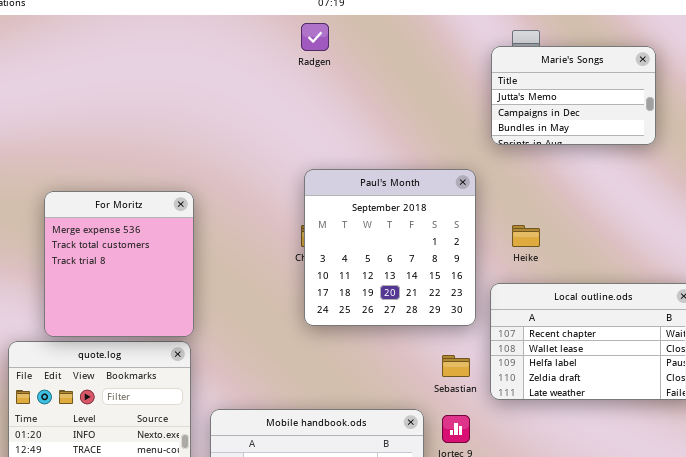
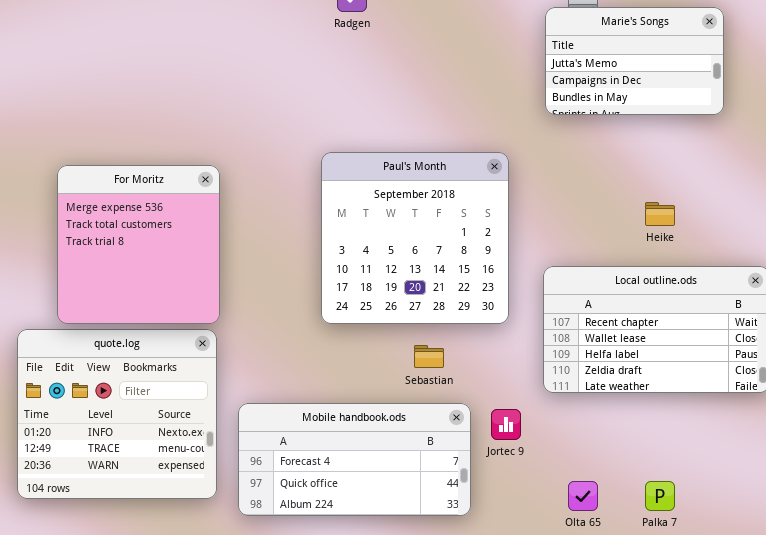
Paul's Month: [304,169,476,326] -> [321,152,509,324], moved
Heike: [512,225,540,247] -> [645,202,675,226], moved
Sebastian: [442,355,470,377] -> [414,345,444,368], moved

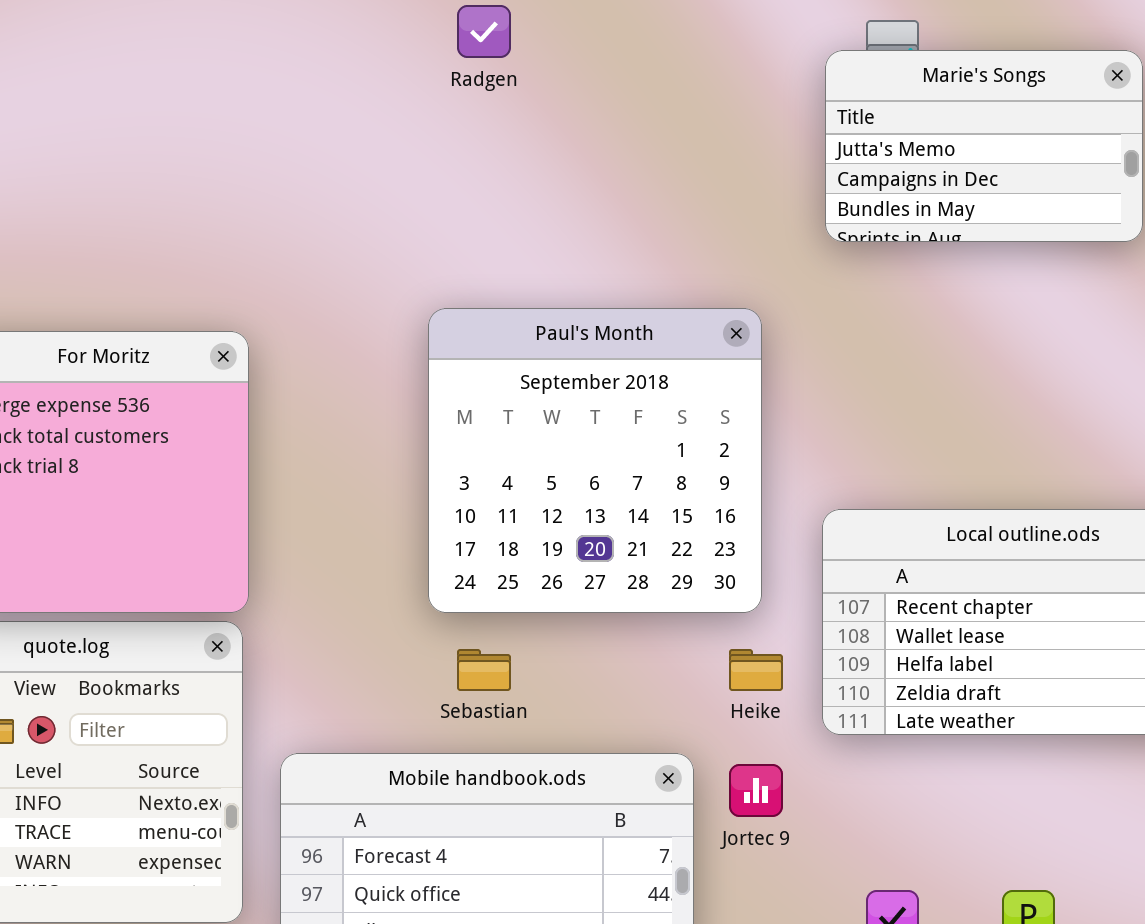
Heike: [645,202,675,226] -> [729,649,783,691], moved
Sebastian: [414,345,444,368] -> [457,649,511,691], moved

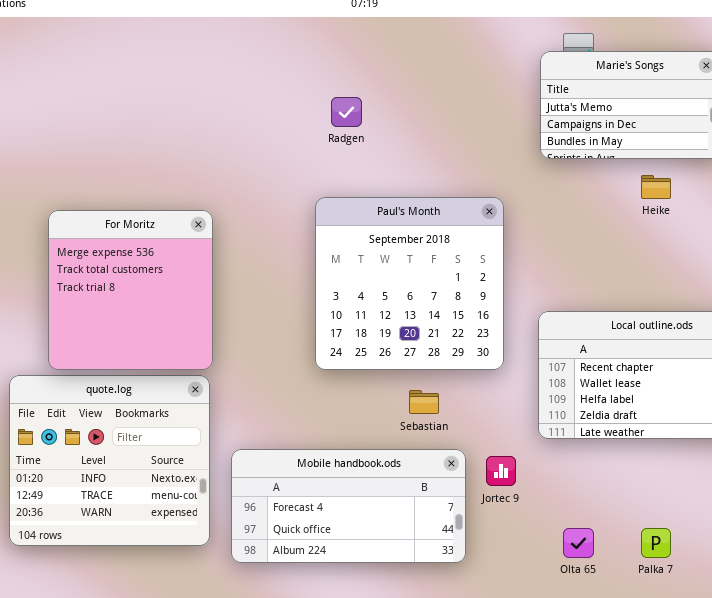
Radgen: [457,5,511,58] -> [331,97,362,127], moved
Sebastian: [457,649,511,691] -> [409,390,439,414], moved
Heike: [729,649,783,691] -> [641,175,671,199], moved

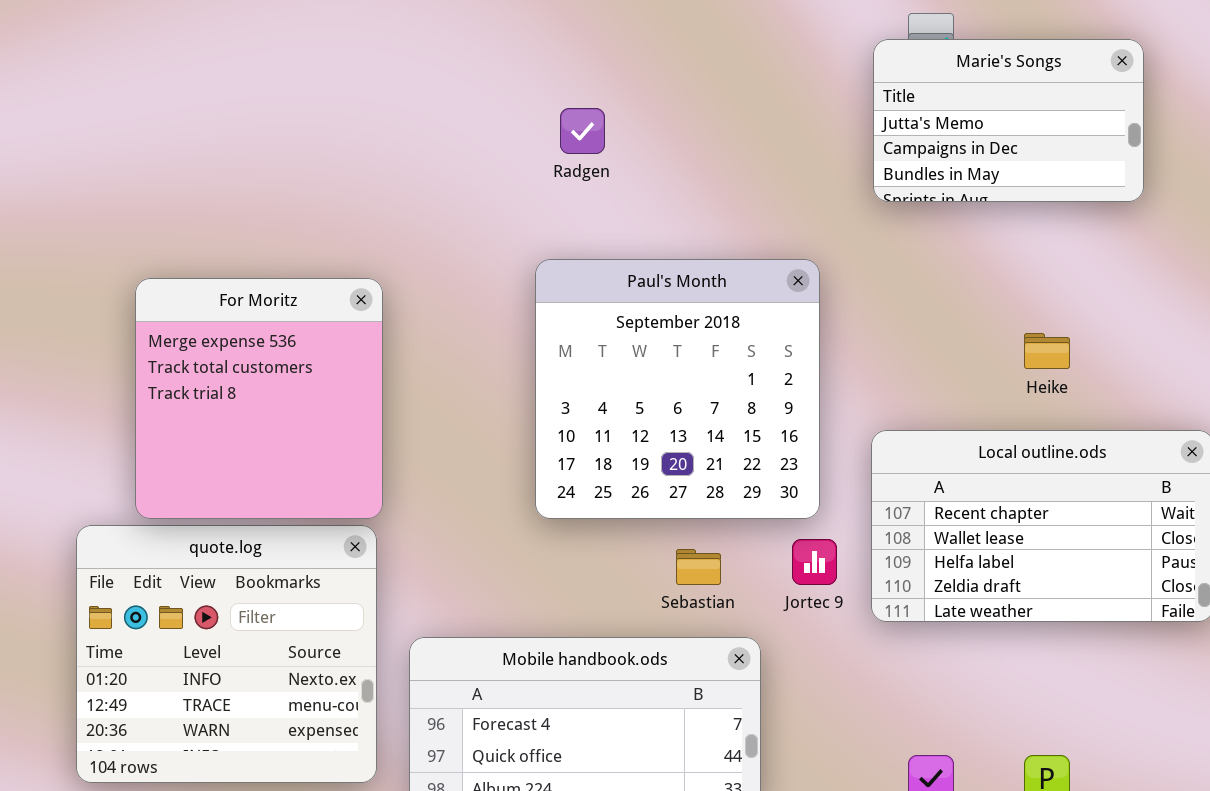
Heike: [641,175,671,199] -> [1024,333,1070,369], moved
Jortec 9: [486,456,516,486] -> [792,539,837,585], moved

